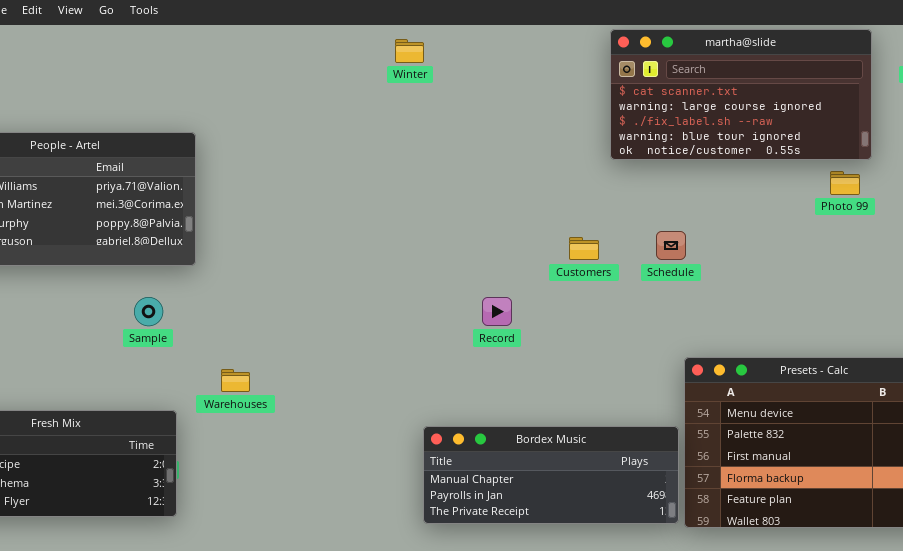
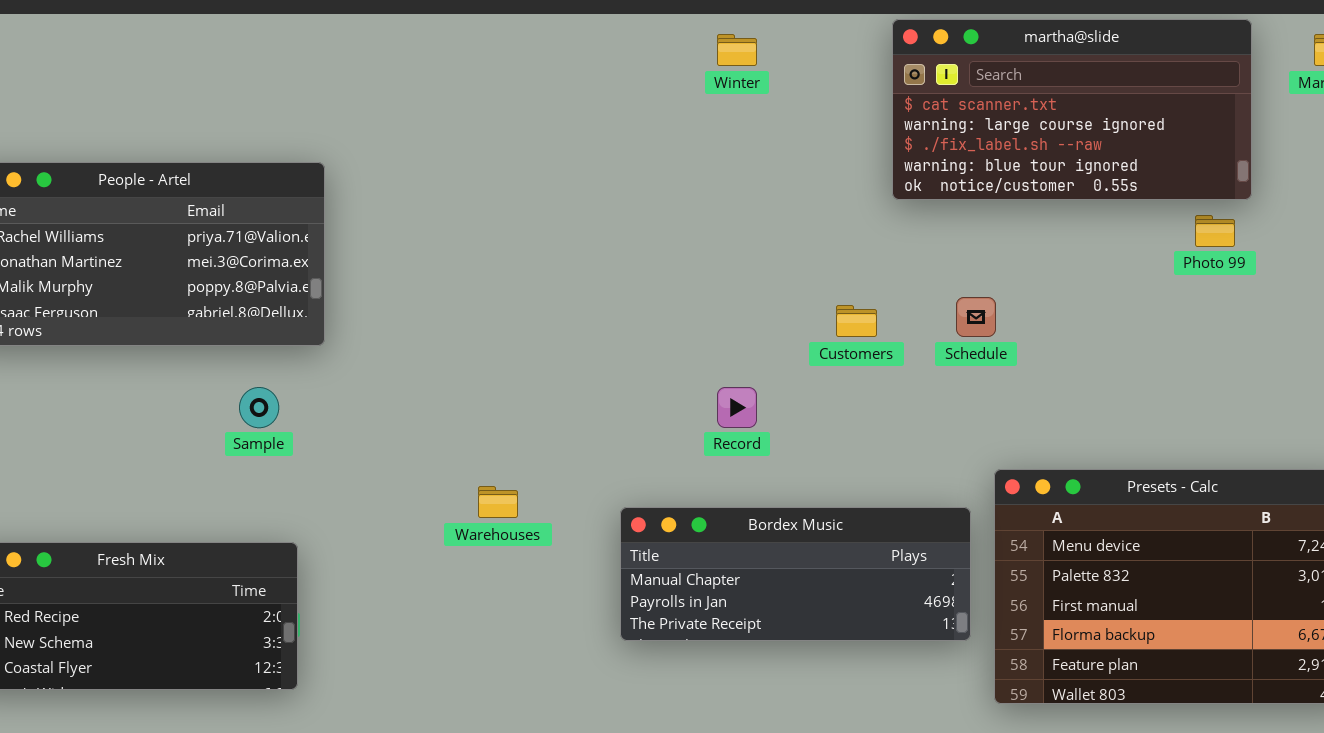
Winter: [395,39,424,63] -> [717,34,757,66], moved
Warehouses: [221,369,250,392] -> [478,486,518,518], moved
Bordex Music: [423,426,679,524] -> [620,507,971,641], moved

